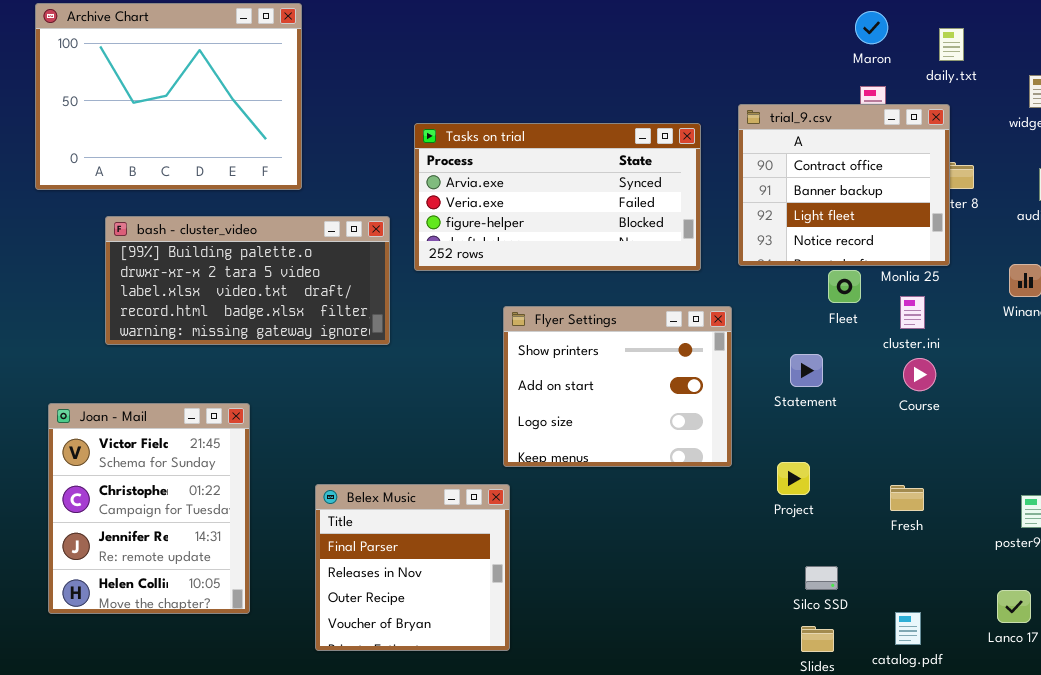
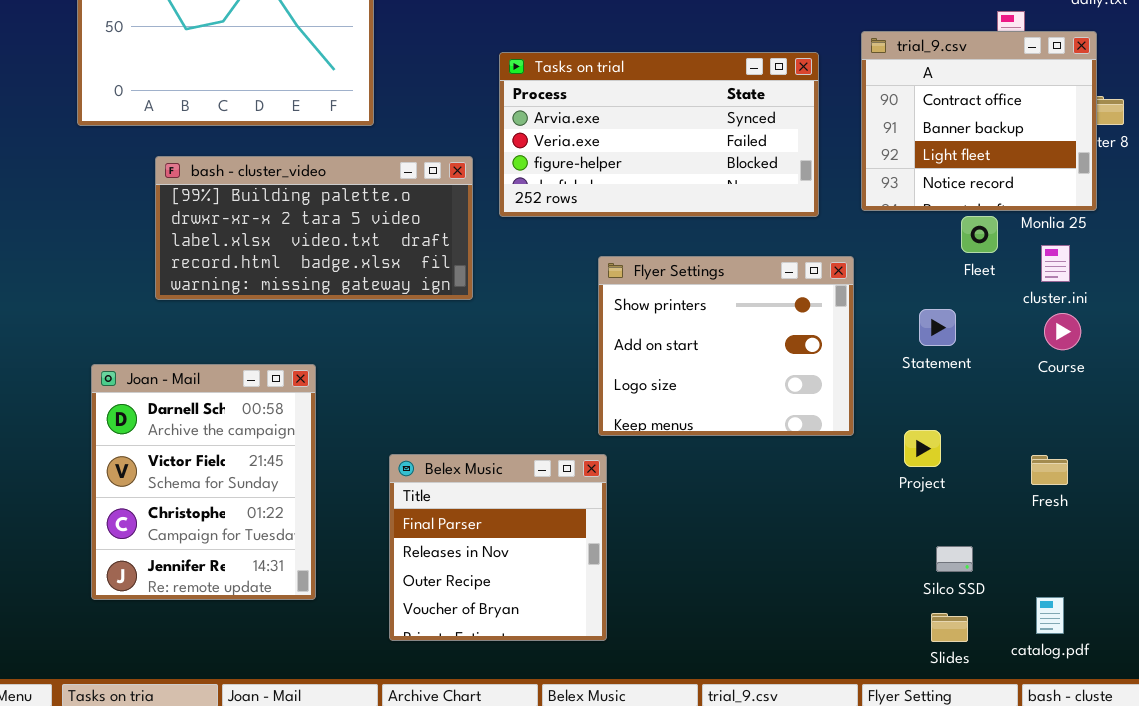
Joan - Mail: [48,403,250,614] -> [91,364,316,600], scrolled up 1 row

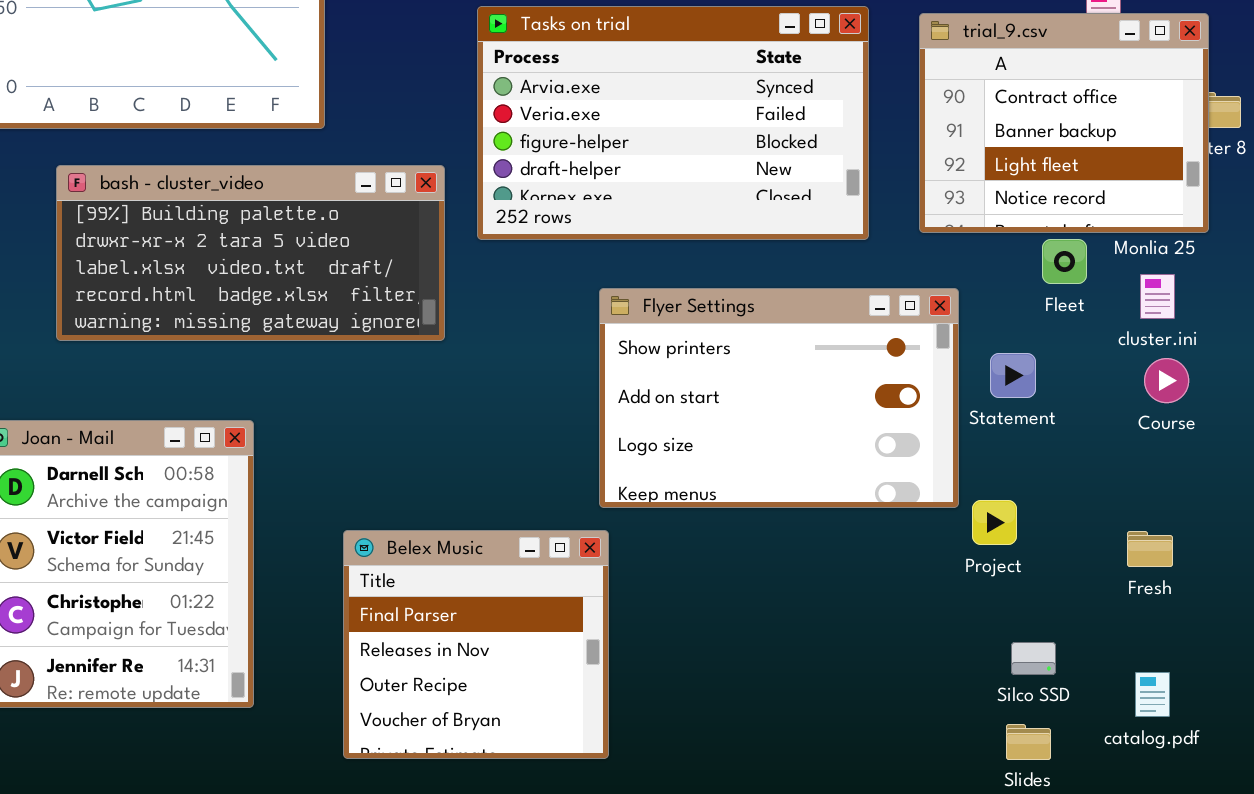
Tasks on trial: [499,52,819,217] -> [477,6,869,240], resized
Flyer Settings: [598,256,854,436] -> [599,288,959,508], resized
catalog.pdf: [1036,597,1064,634] -> [1135,672,1170,717], moved

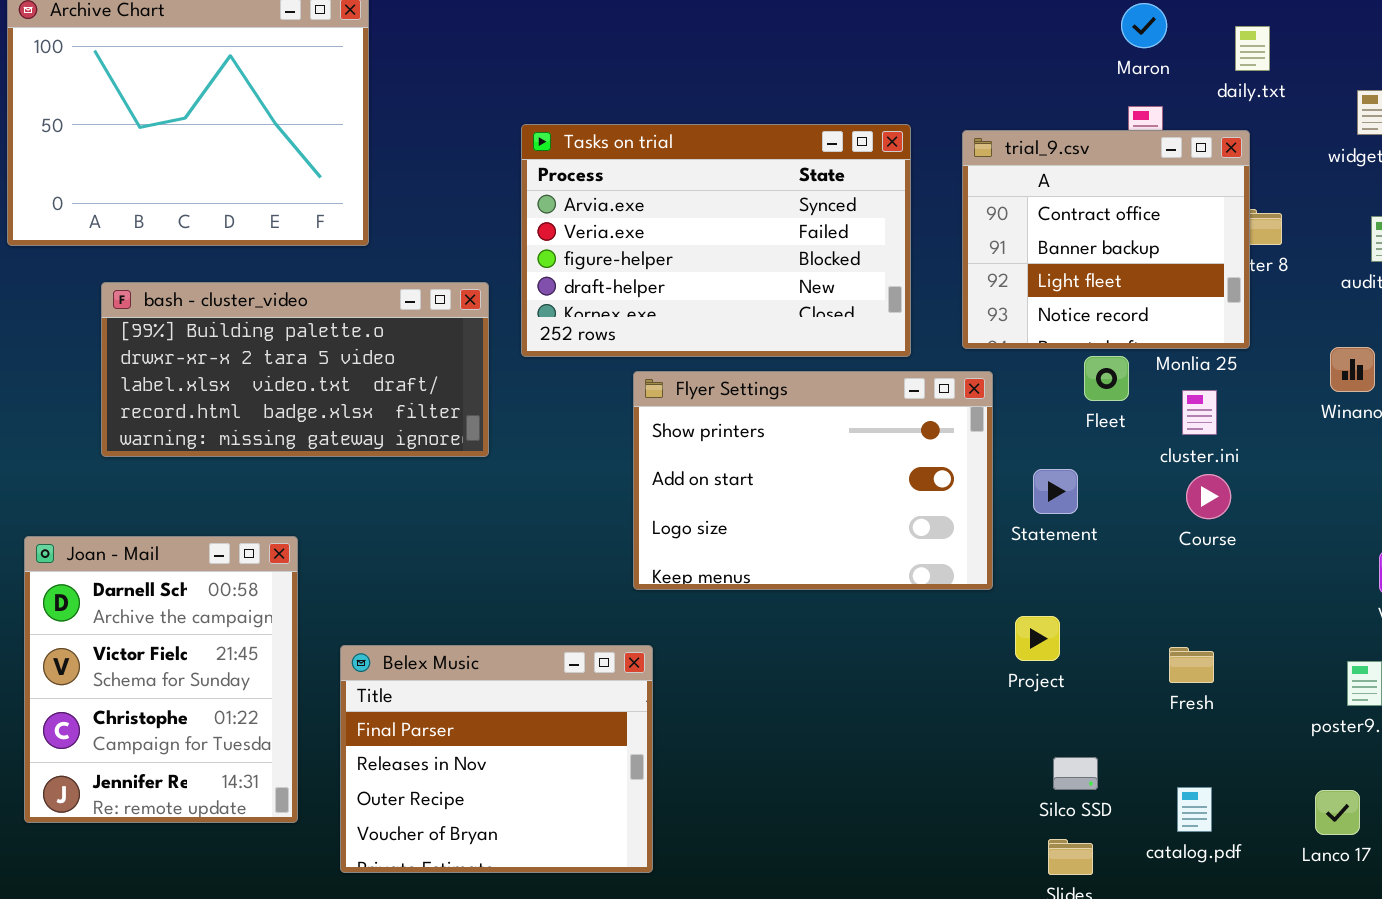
Flyer Settings: [599,288,959,508] -> [633,371,993,590], moved
Belex Music: [343,530,609,759] -> [340,645,653,873], resized

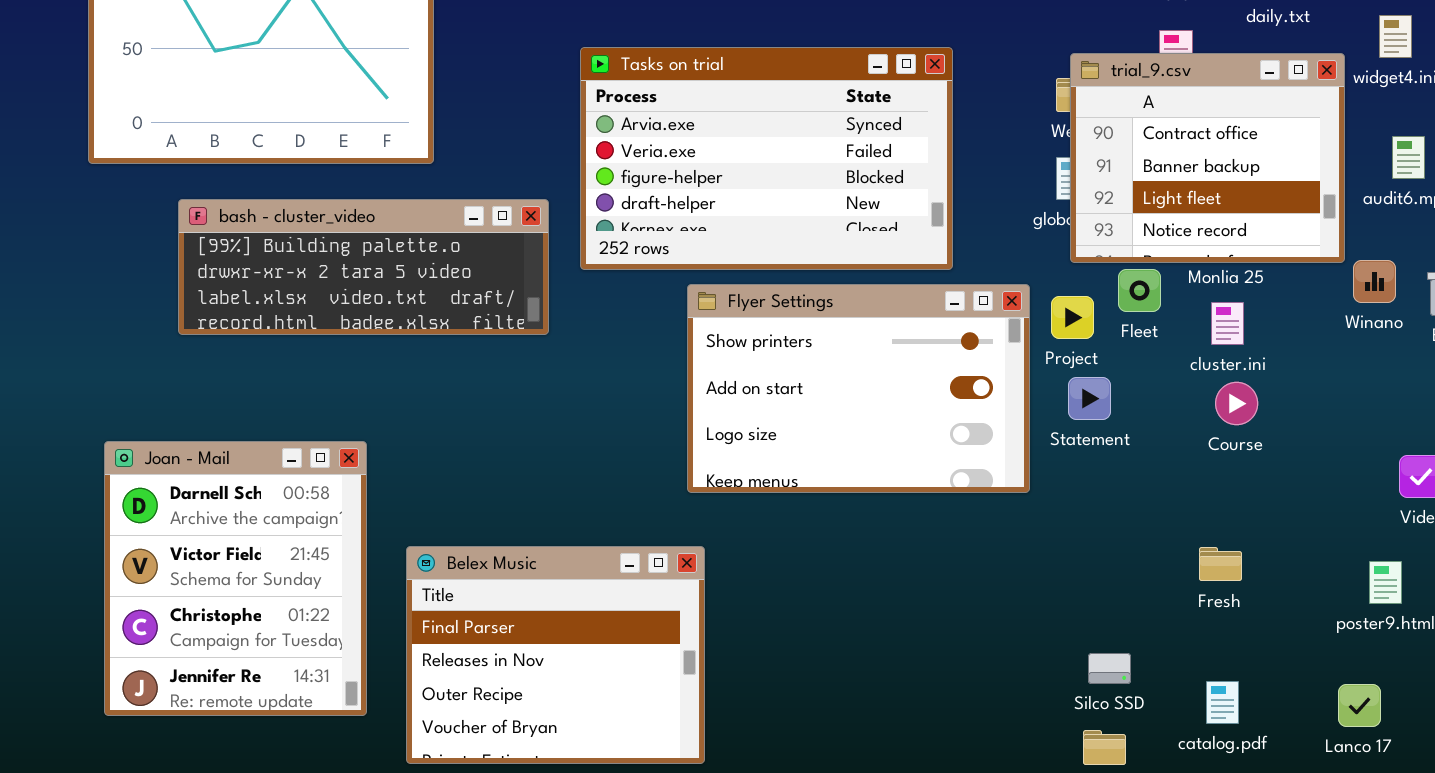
trial_9.csv: [962,130,1250,349] -> [1070,53,1345,263], moved
bash - cluster_video: [101,282,489,457] -> [178,199,549,335], resized
Project: [1015,616,1060,661] -> [1051,296,1094,339], moved

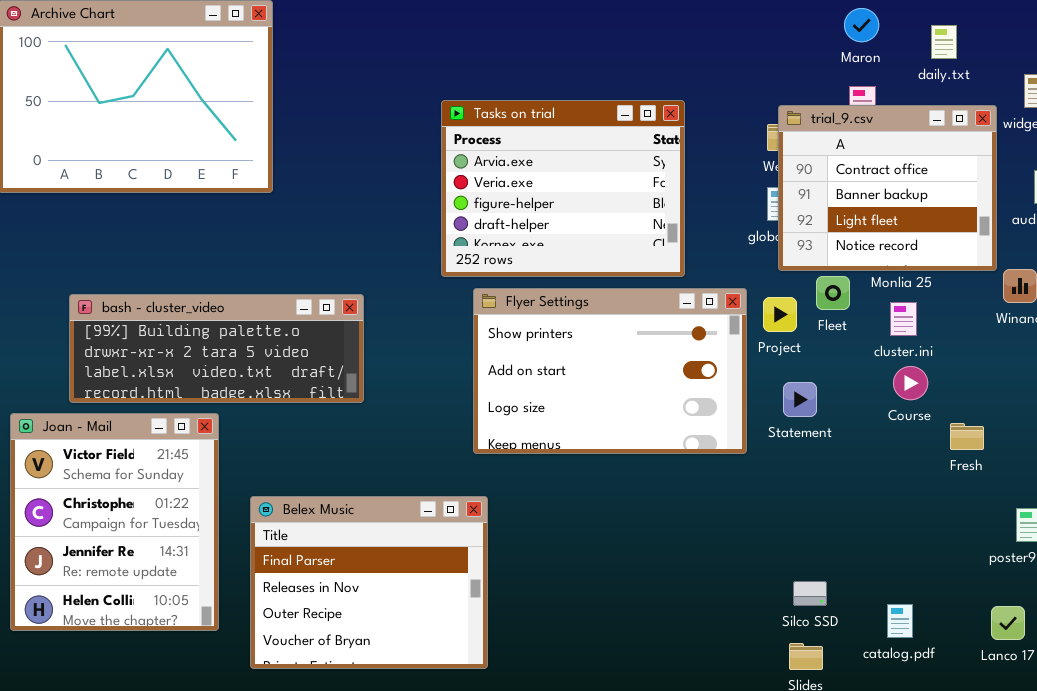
Tasks on trial: [580,47,953,270] -> [441,100,685,277], resized
bash - cluster_video: [178,199,549,335] -> [69,294,364,403], moved
Statement: [1068,377,1111,420] -> [783,382,817,417], moved
Joan - Mail: [104,441,367,716] -> [10,413,219,631], scrolled down 1 row
Fresh: [1199,547,1242,581] -> [950,423,984,450], moved

